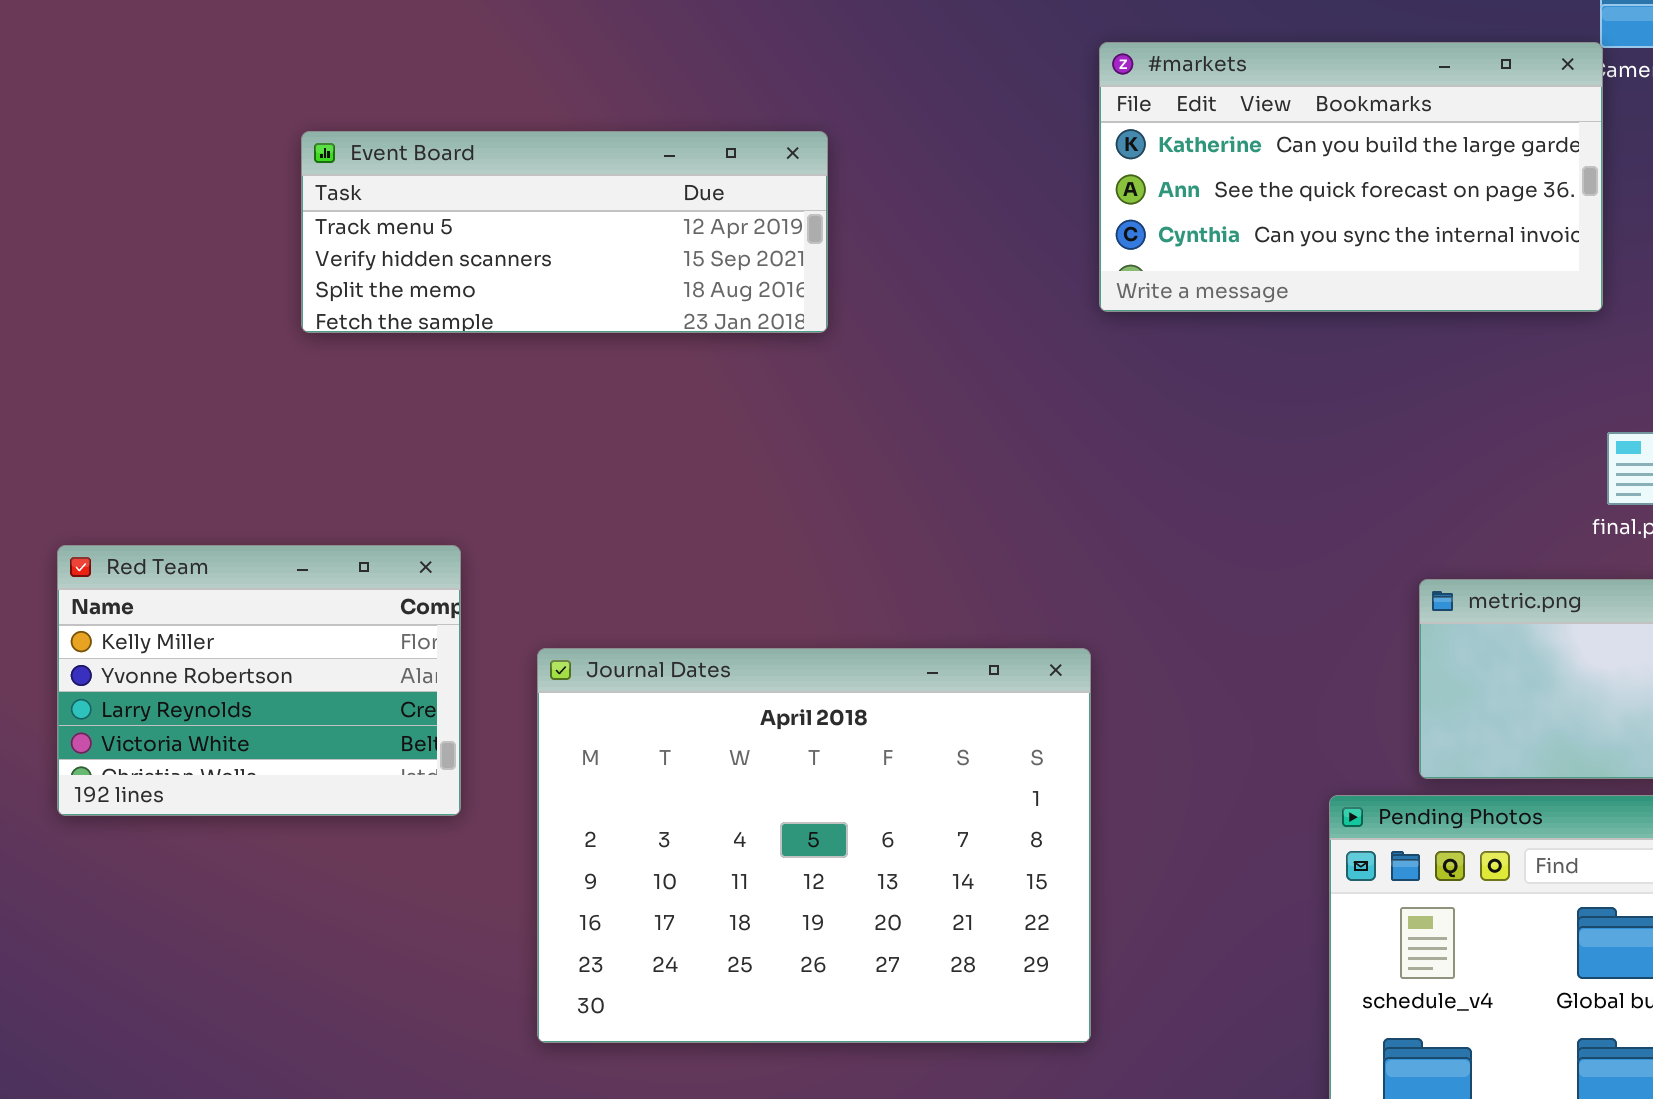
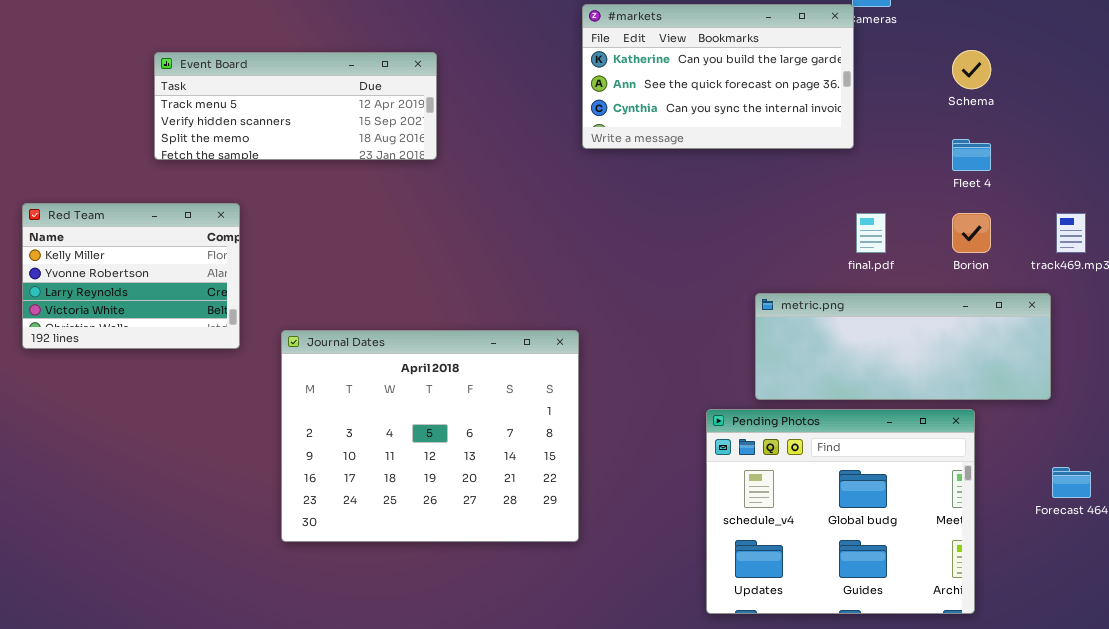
Red Team: [57,545,461,816] -> [22,203,240,349], moved

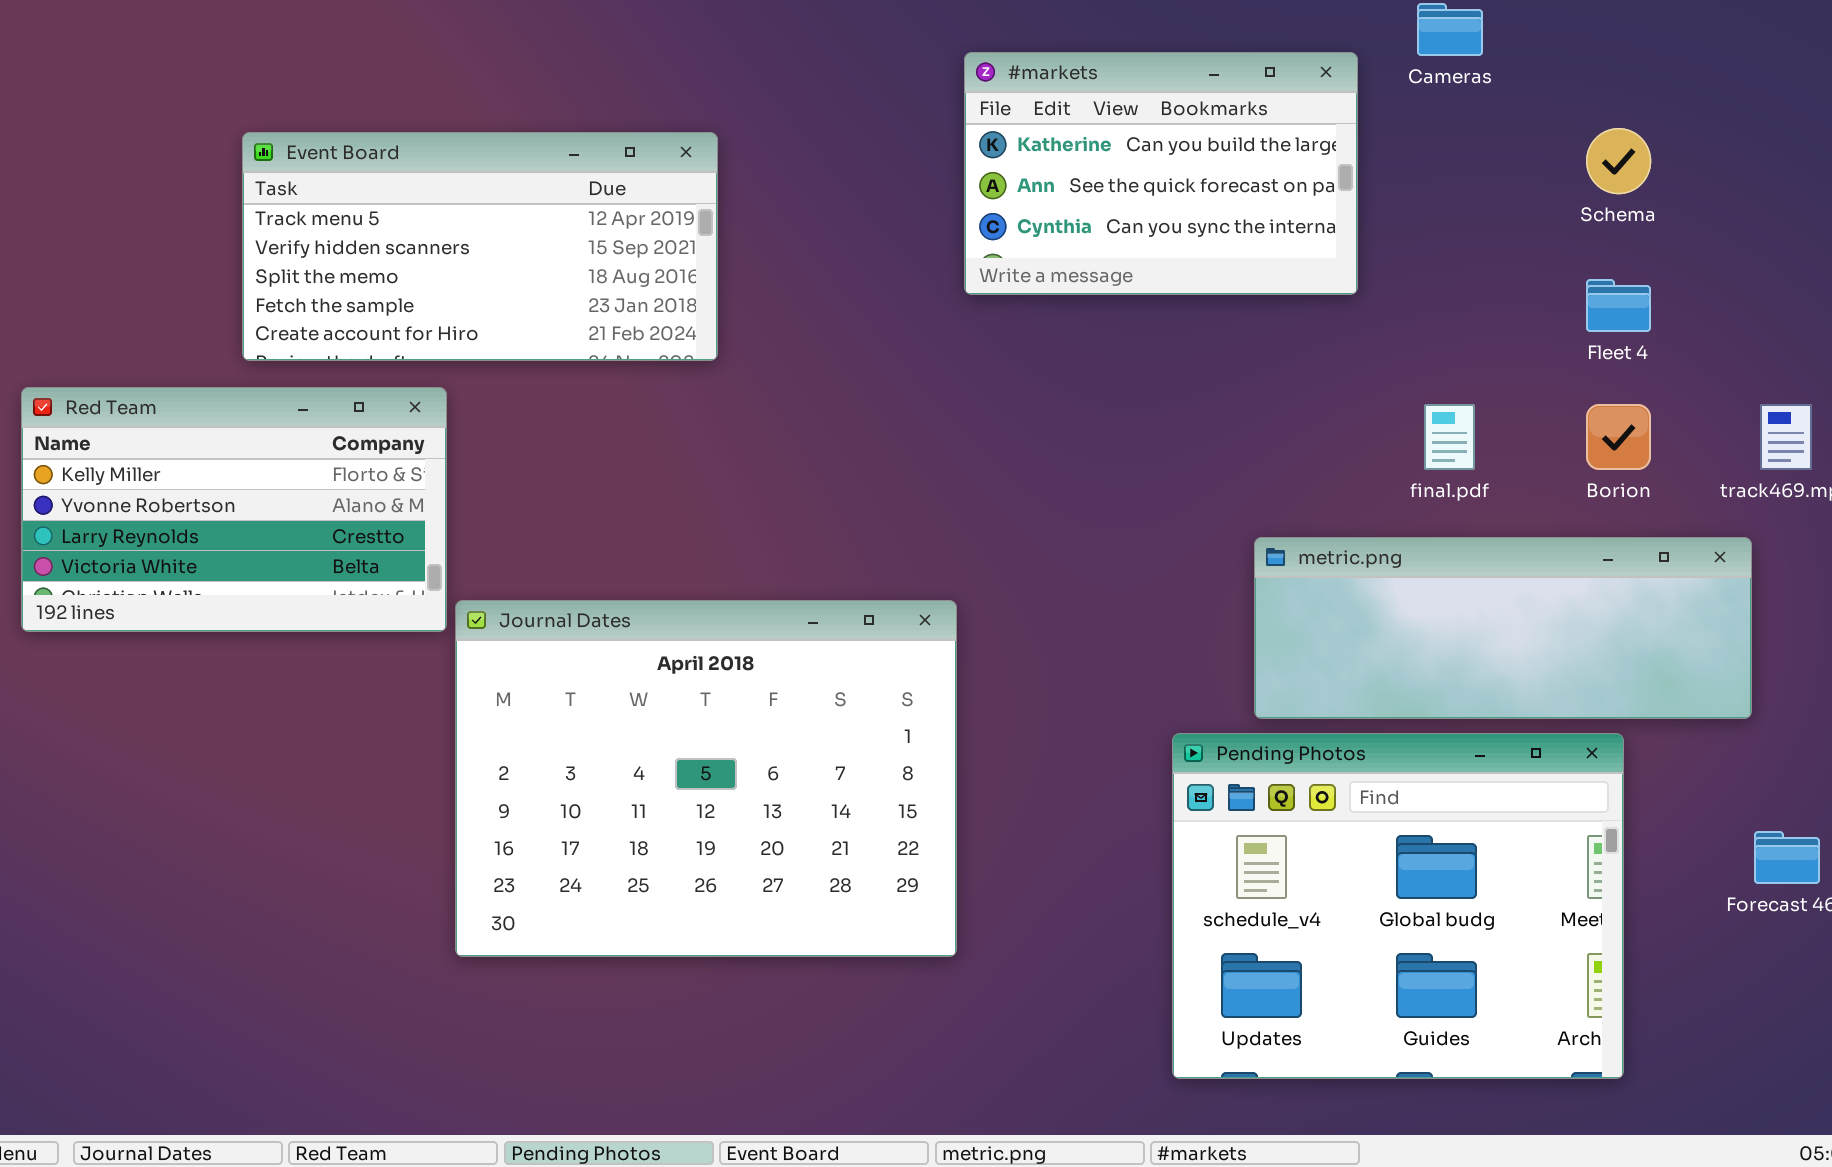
#markets: [582,4,854,149] -> [964,52,1358,295], resized
Event Board: [154,52,437,160] -> [242,132,718,361], resized
Red Team: [22,203,240,349] -> [21,387,447,632], resized

